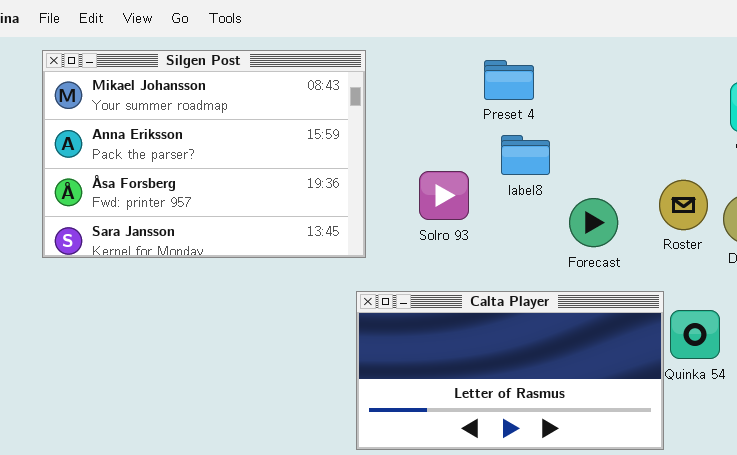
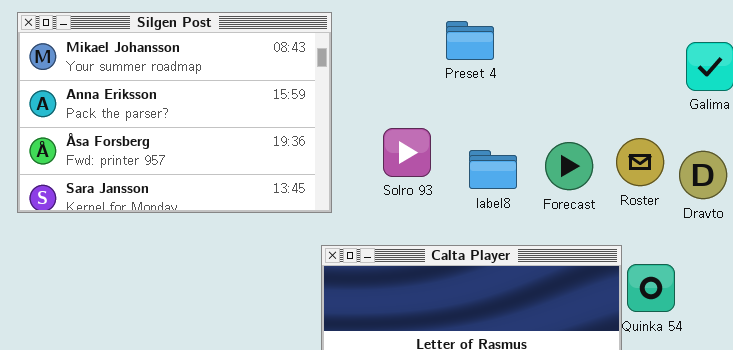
label8: [501,135,550,175] -> [469,150,517,189], moved
Forecast: [569,198,618,247] -> [545,142,593,190], moved

